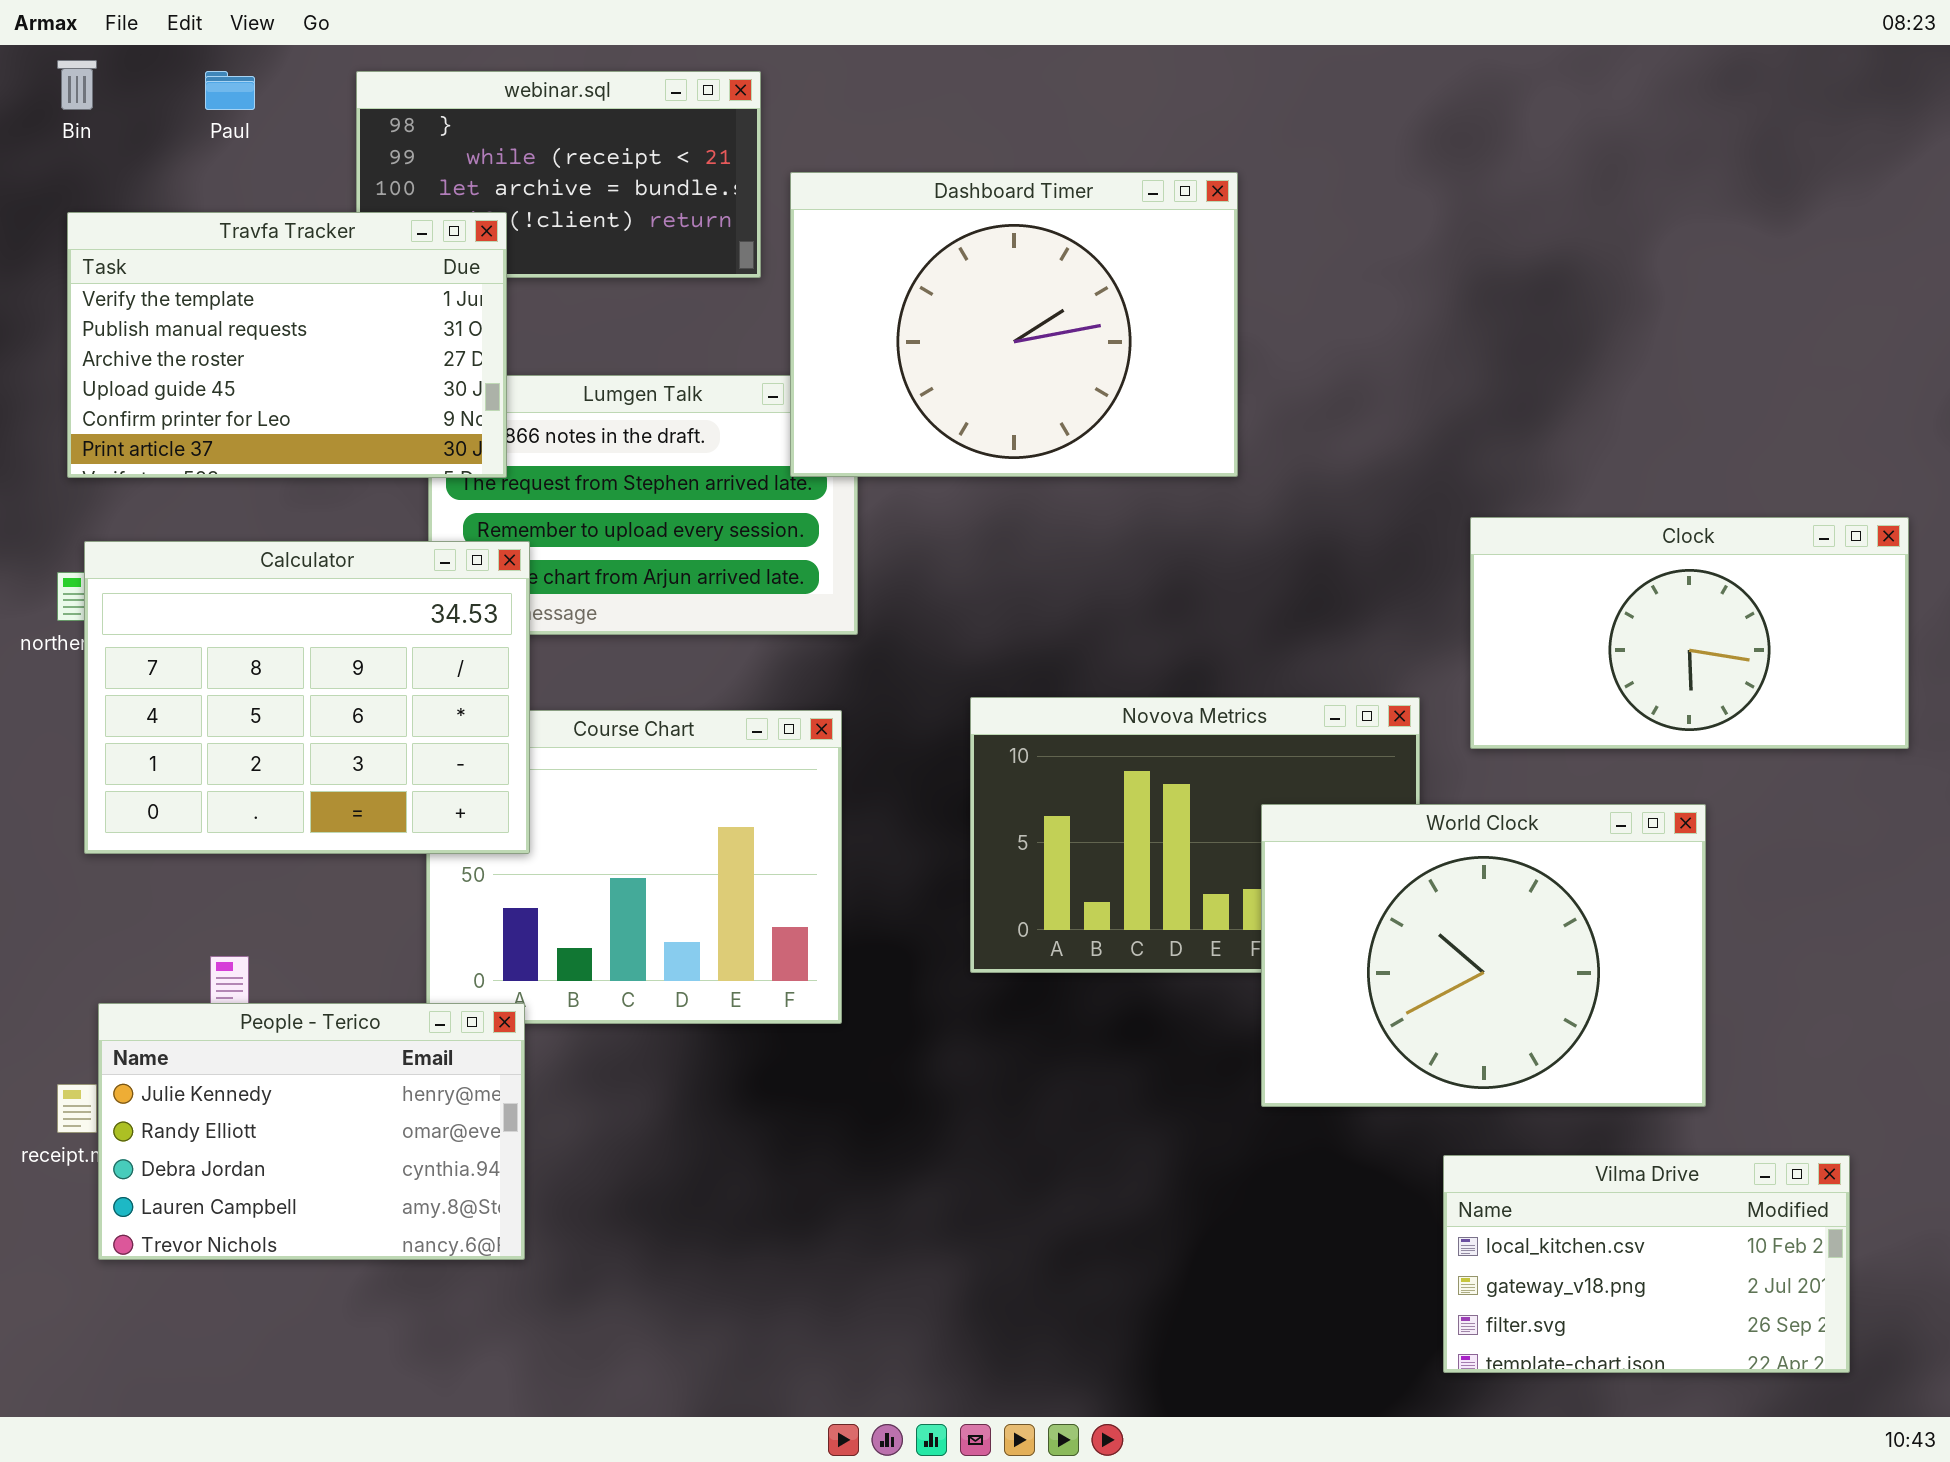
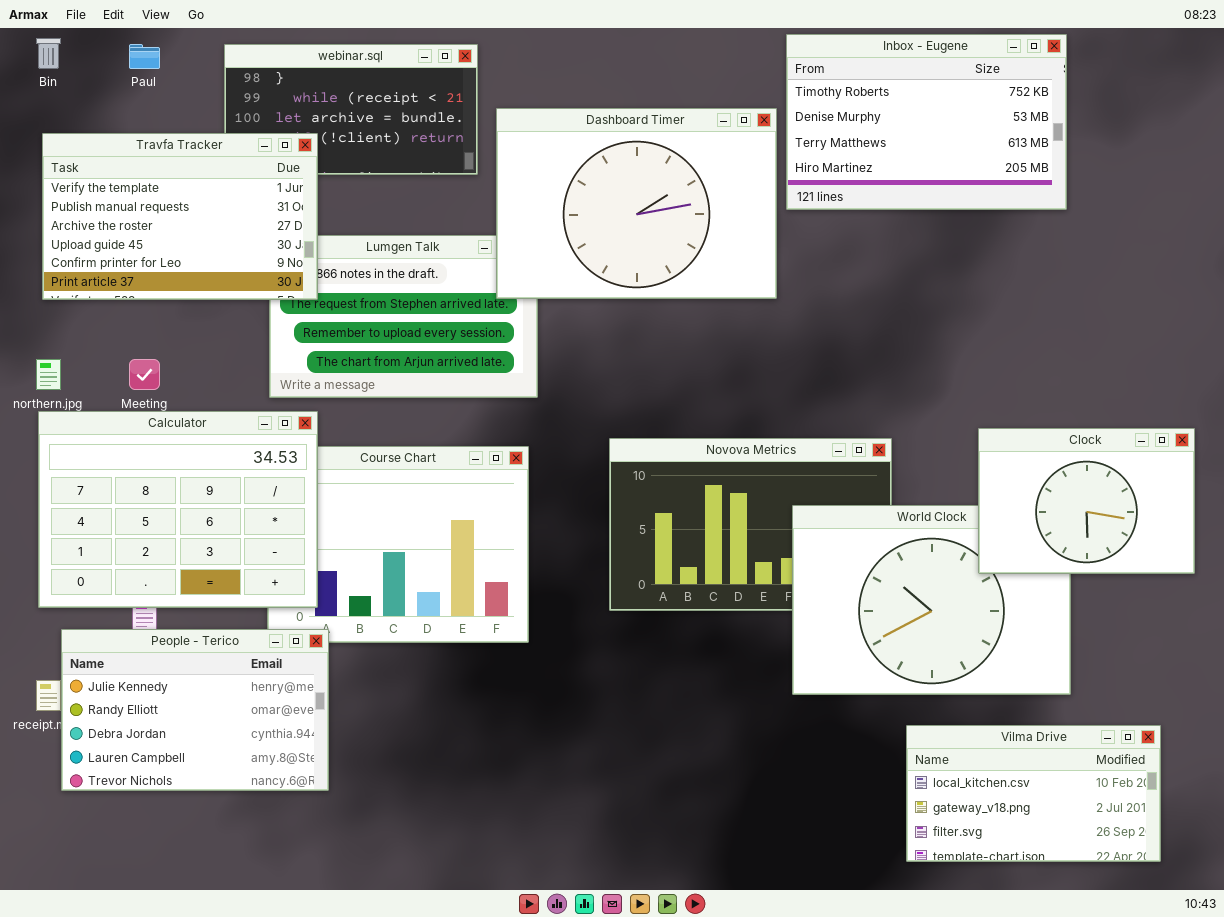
Inbox - Eugene: none -> [786,34,1067,210], opened
Clock: [1470,517,1909,749] -> [978,428,1195,574], moved, resized
Calculator: [84,541,530,854] -> [38,411,318,608], moved

